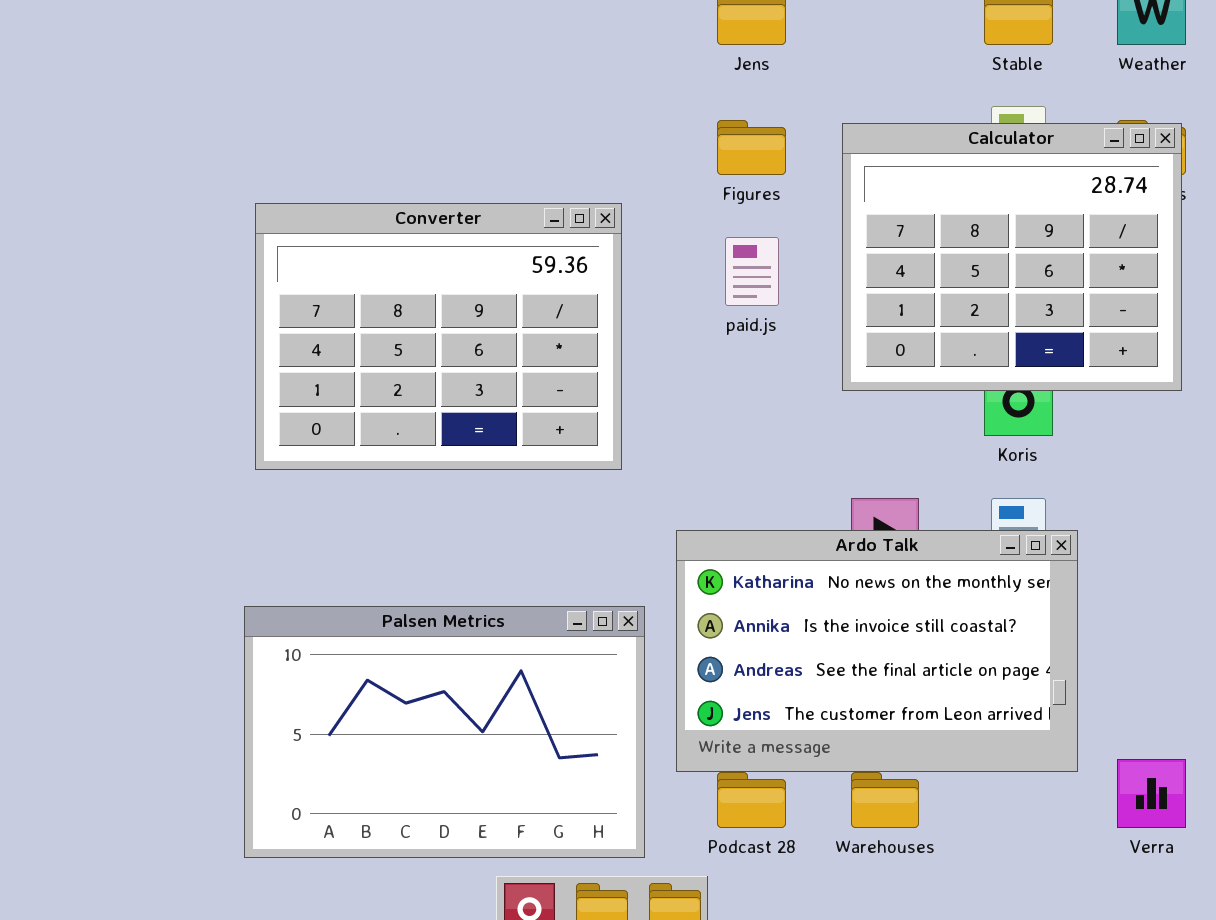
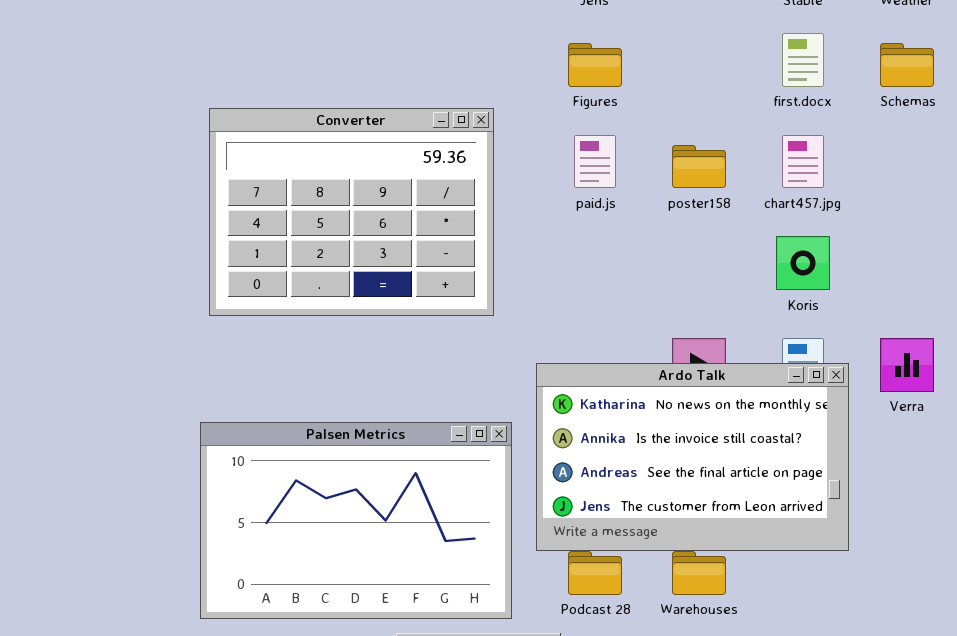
Calculator: [842,123,1182,391] -> none, closed
Verra: [1117,759,1186,828] -> [880,338,934,392], moved

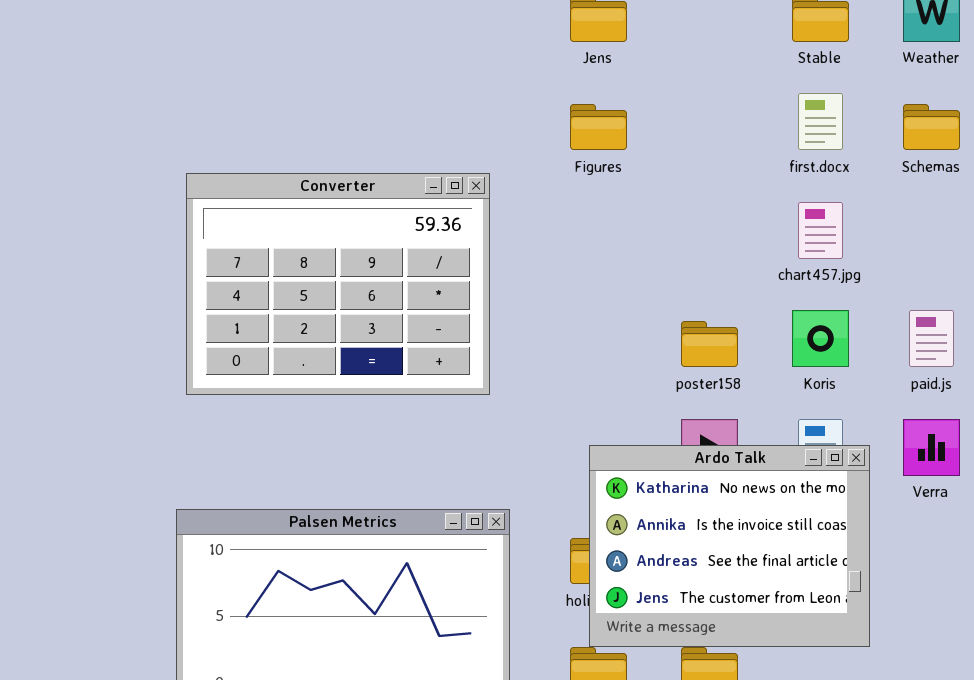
paid.js: [574,135,616,188] -> [909,310,954,367], moved
poster158: [672,145,726,188] -> [681,321,738,367], moved
Ardo Talk: [536,363,849,551] -> [589,445,870,647], resized

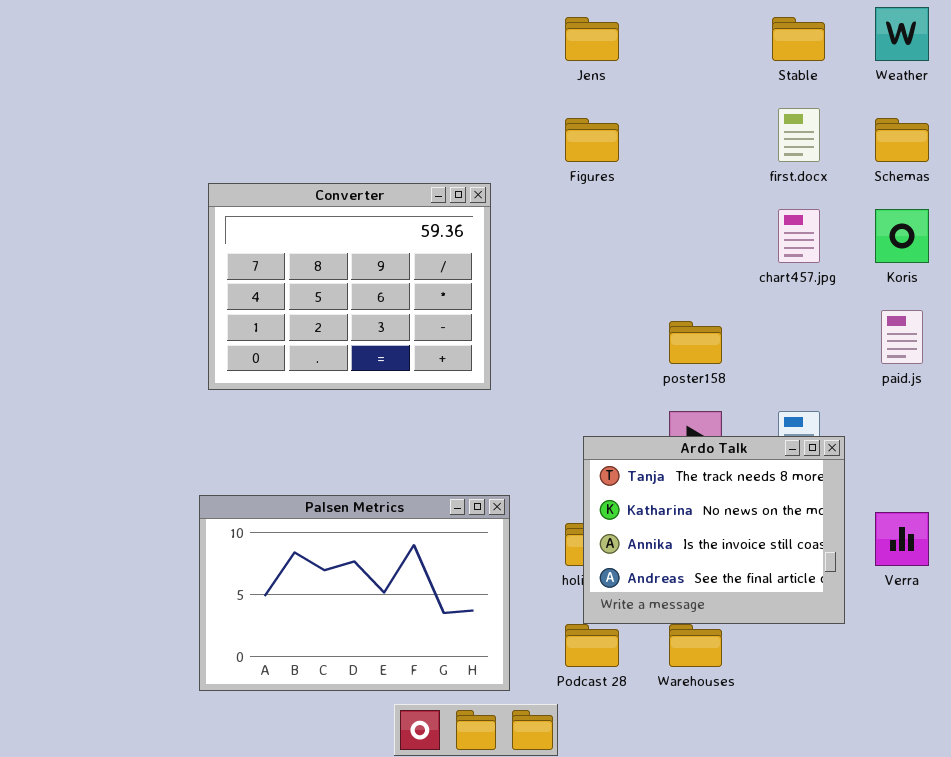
Koris: [792,310,849,367] -> [875,209,929,263], moved
Verra: [903,419,960,476] -> [875,512,929,566], moved
Ardo Talk: [589,445,870,647] -> [583,436,845,624], scrolled up 1 row

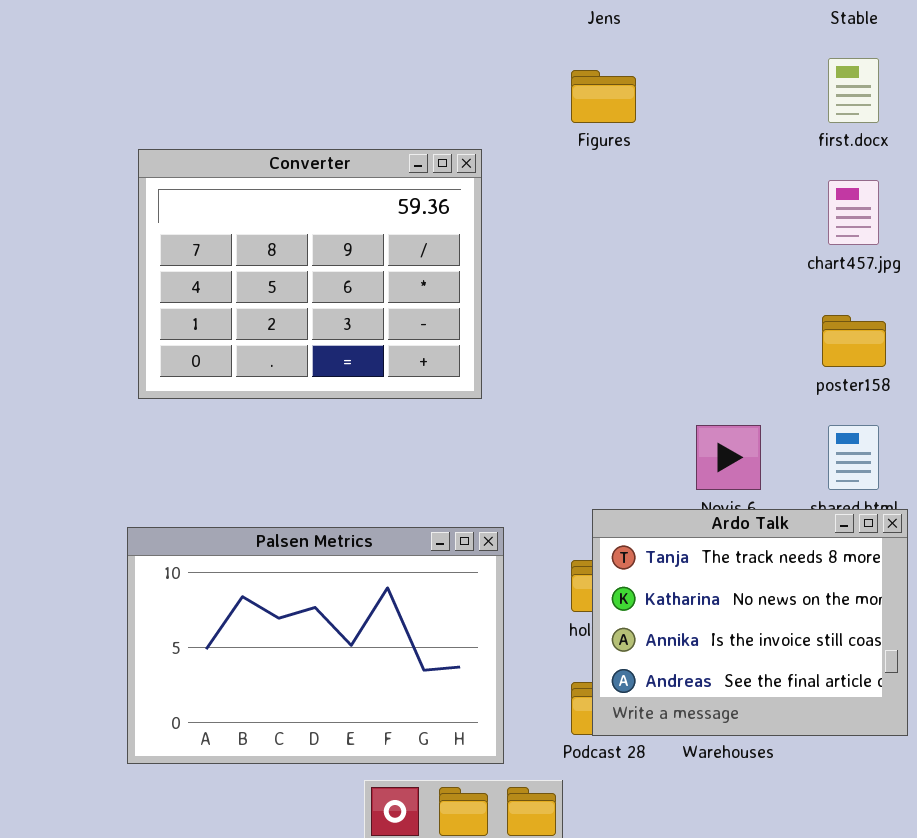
poster158: [669,321,722,364] -> [822,315,886,367], moved
Ardo Talk: [583,436,845,624] -> [592,509,908,736], moved

